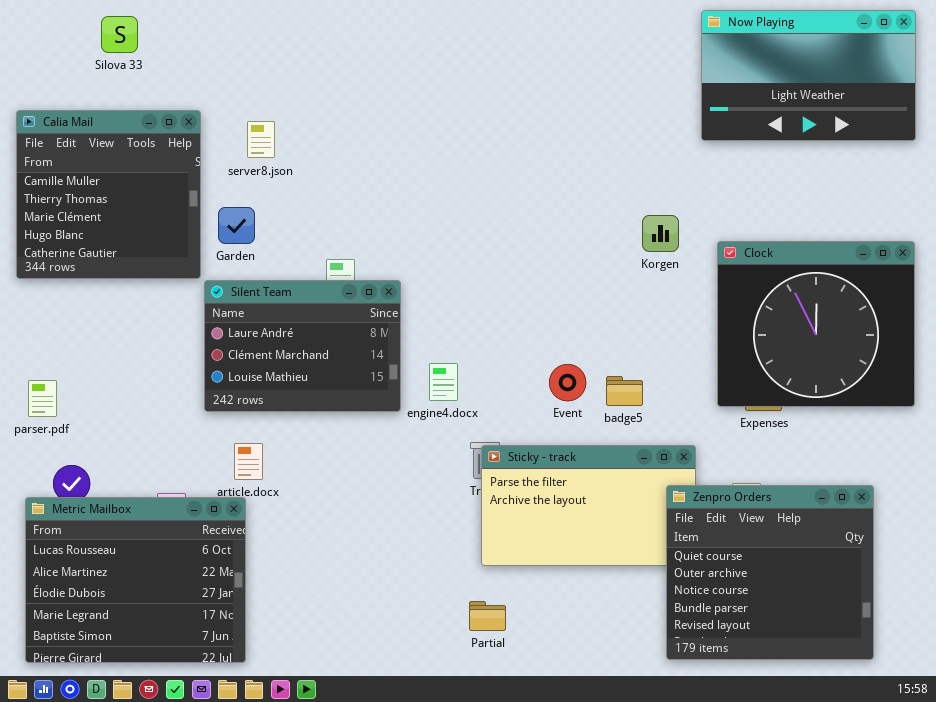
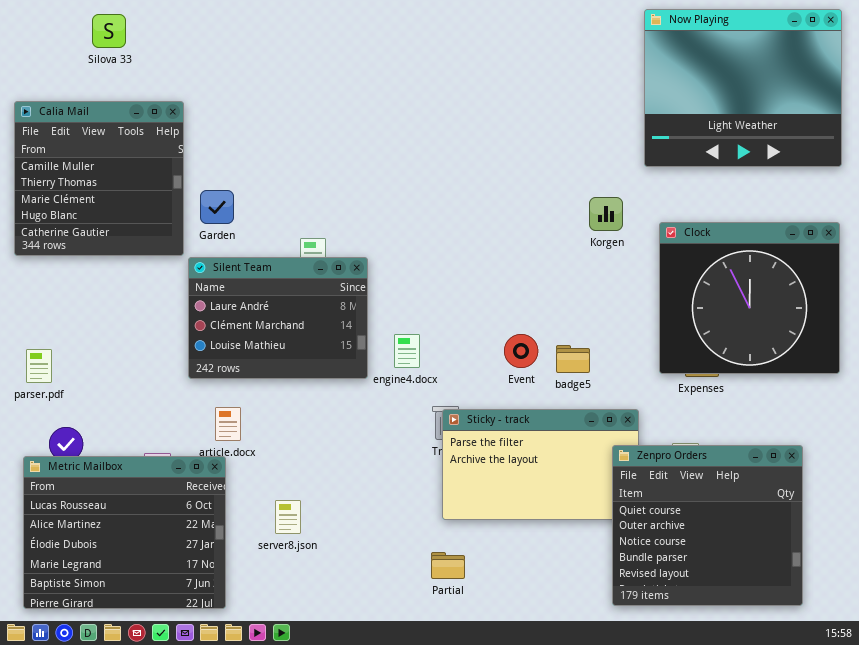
Now Playing: [701,10,916,141] -> [644,9,842,167], resized
server8.json: [247,121,275,158] -> [275,500,301,534], moved

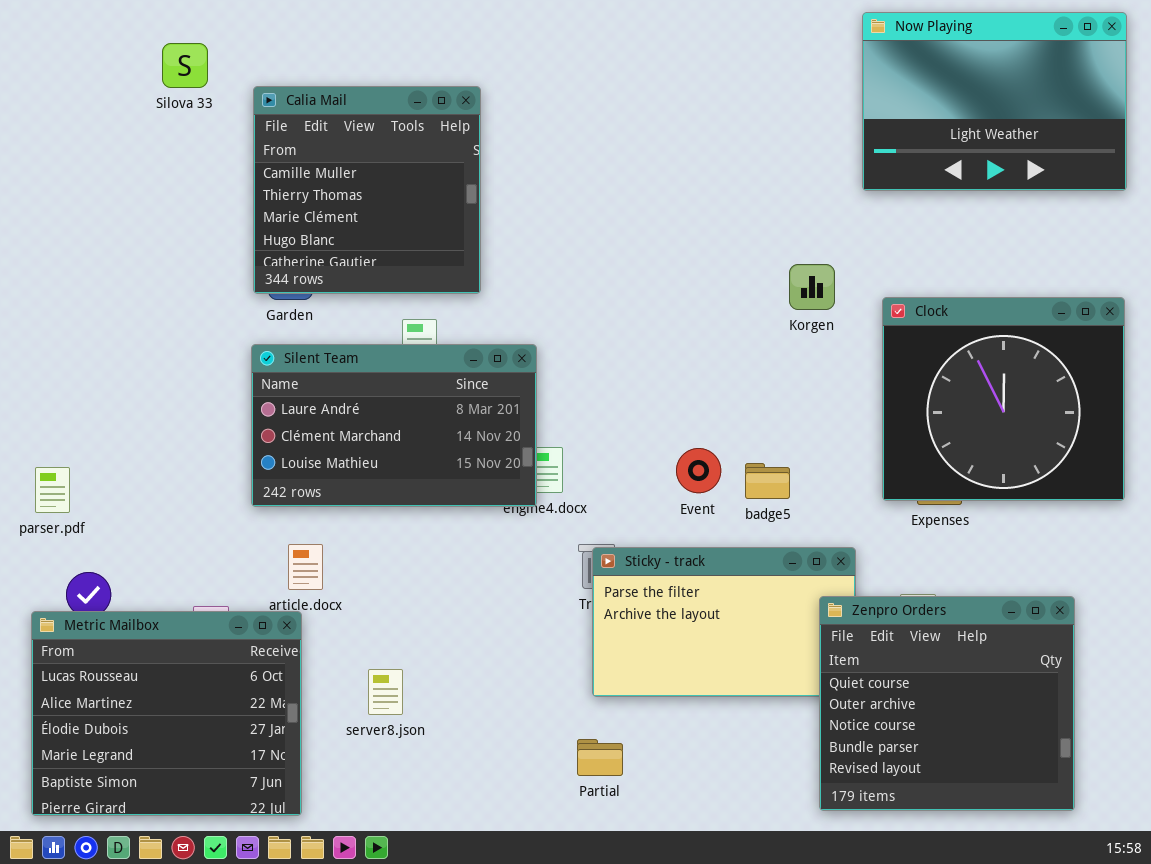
Now Playing: [644,9,842,167] -> [862,12,1127,191], resized
Silova 33: [92,14,126,48] -> [162,43,208,88], moved
Calia Mail: [14,101,184,256] -> [253,86,481,294], moved
Silent Team: [188,257,368,379] -> [251,344,537,507], resized

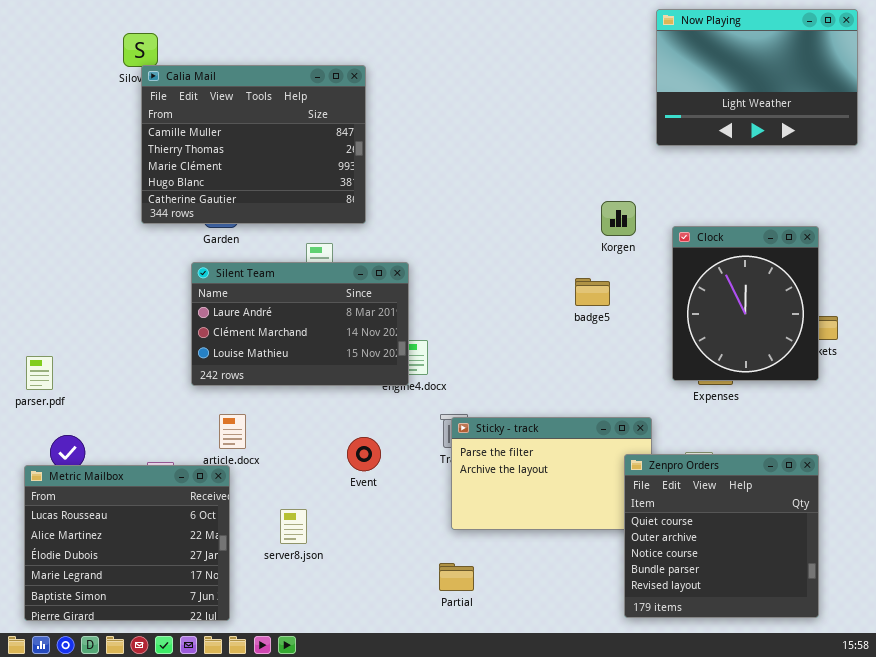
Calia Mail: [253,86,481,294] -> [141,65,366,224], resized
Clock: [882,297,1125,501] -> [672,226,819,381], resized
Event: [676,448,721,493] -> [347,437,381,471], moved
badge5: [745,463,790,499] -> [575,278,610,306], moved

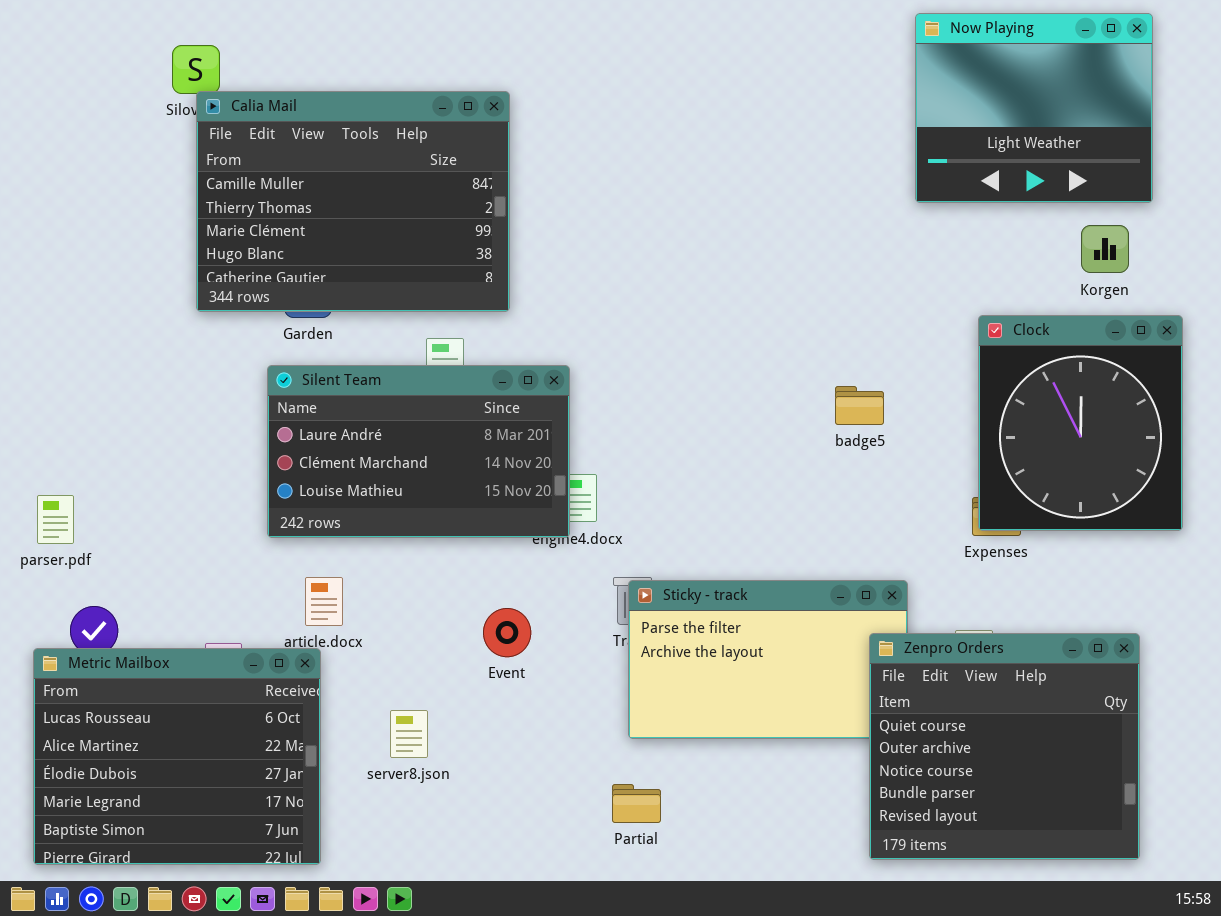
Now Playing: [656,9,858,146] -> [915,13,1153,203], resized
Korgen: [601,201,636,236] -> [1081,225,1129,273], moved
Clock: [672,226,819,381] -> [978,315,1183,531], moved
badge5: [575,278,610,306] -> [835,386,884,425], moved

